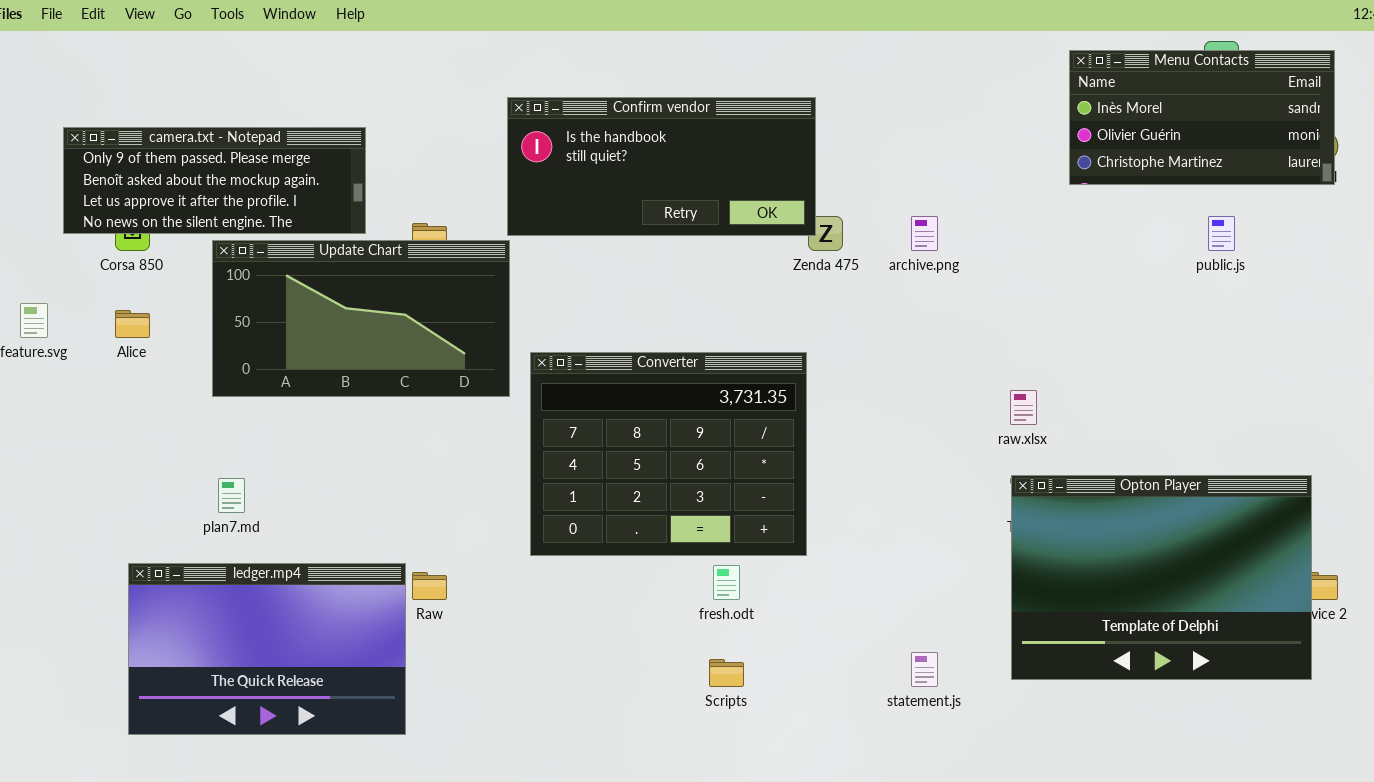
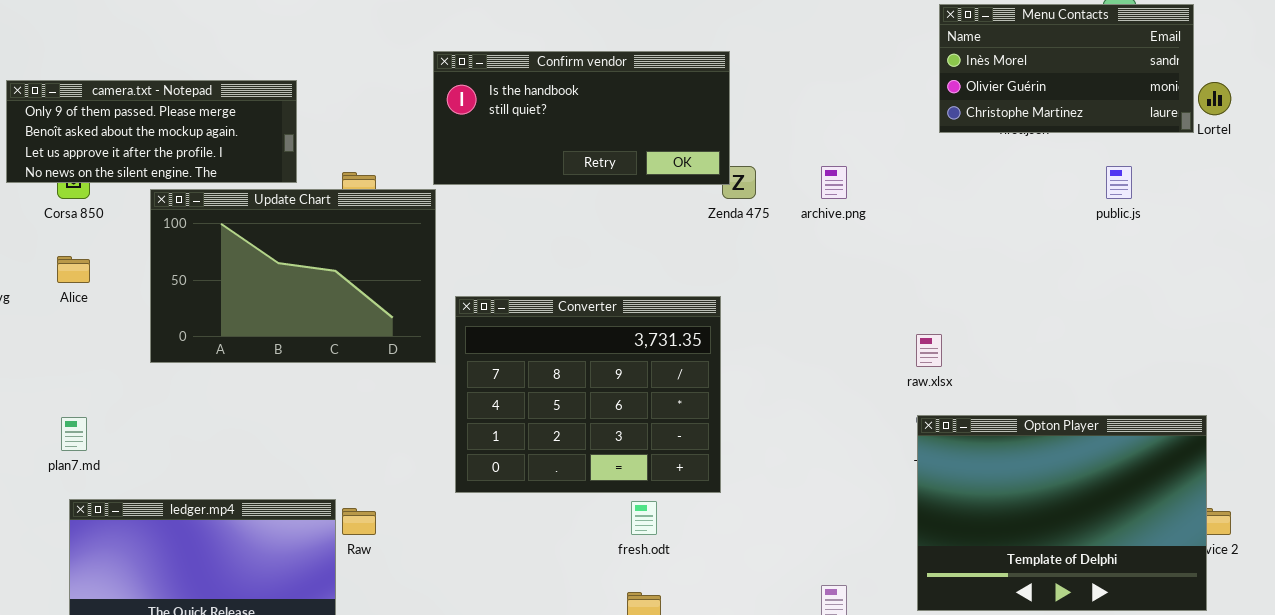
Menu Contacts: [1069,50,1335,185] -> [939,4,1194,133], moved
Update Chart: [212,240,510,397] -> [150,189,436,363], resized
plan7.md: [218,478,245,513] -> [61,417,87,451], moved

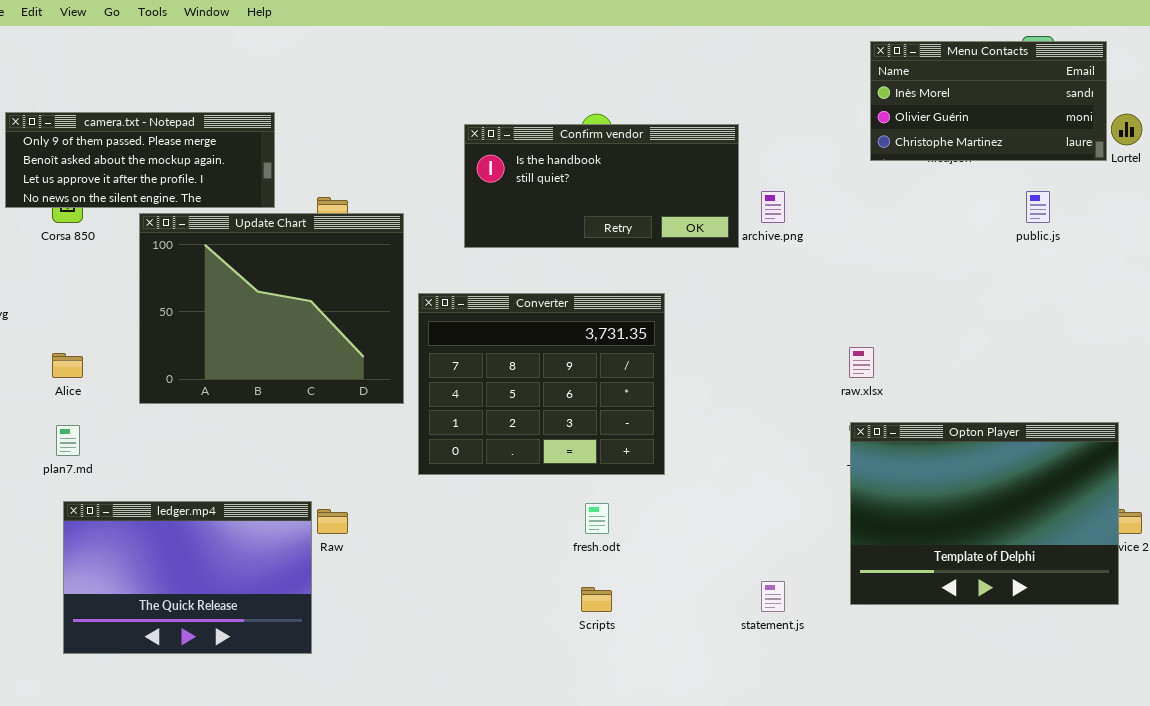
Confirm vendor: [433,51,730,185] -> [464,124,739,248], moved
Update Chart: [150,189,436,363] -> [139,213,404,404], resized
Alice: [57,256,90,283] -> [52,353,83,378], moved
Converter: [455,296,721,493] -> [418,293,665,475], moved

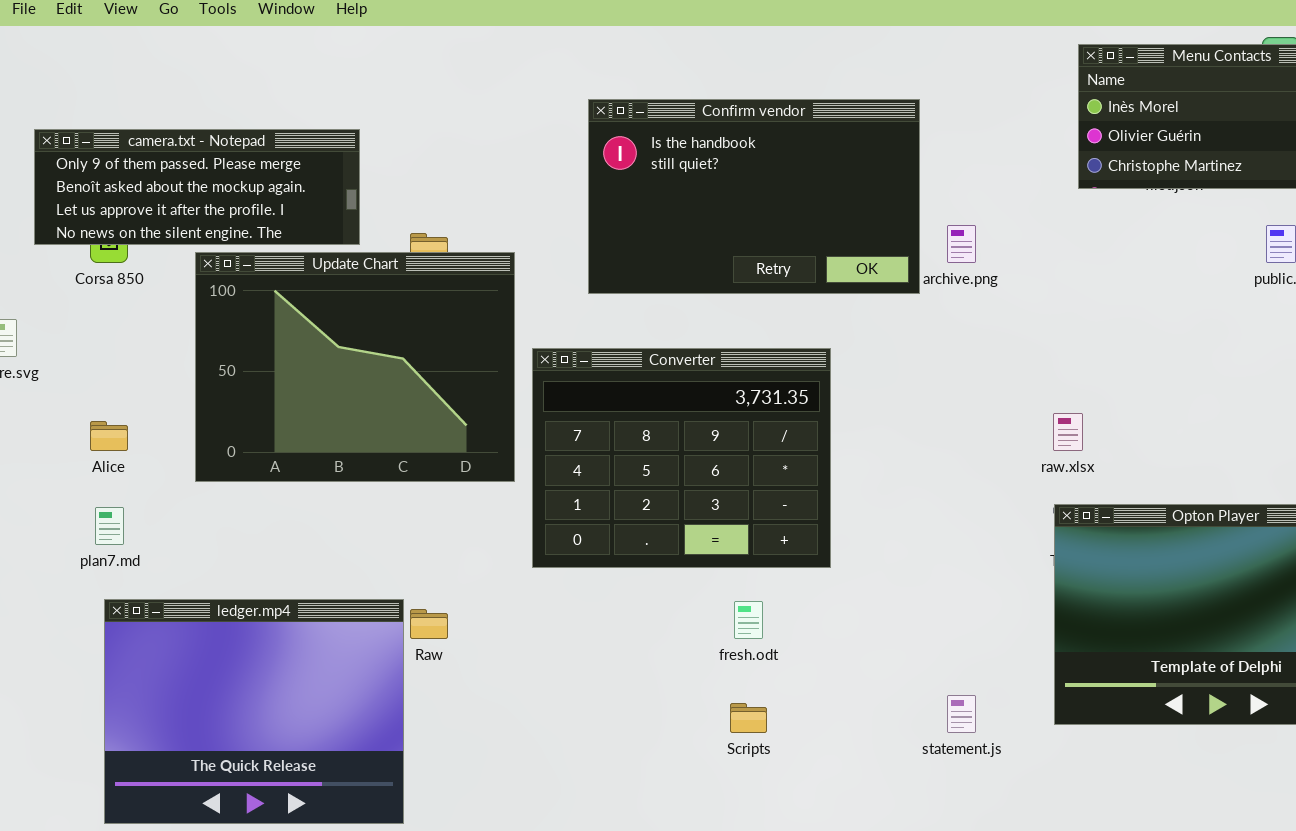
Confirm vendor: [464,124,739,248] -> [588,99,920,294], resized
ledger.mp4: [63,501,312,654] -> [104,599,404,824], resized

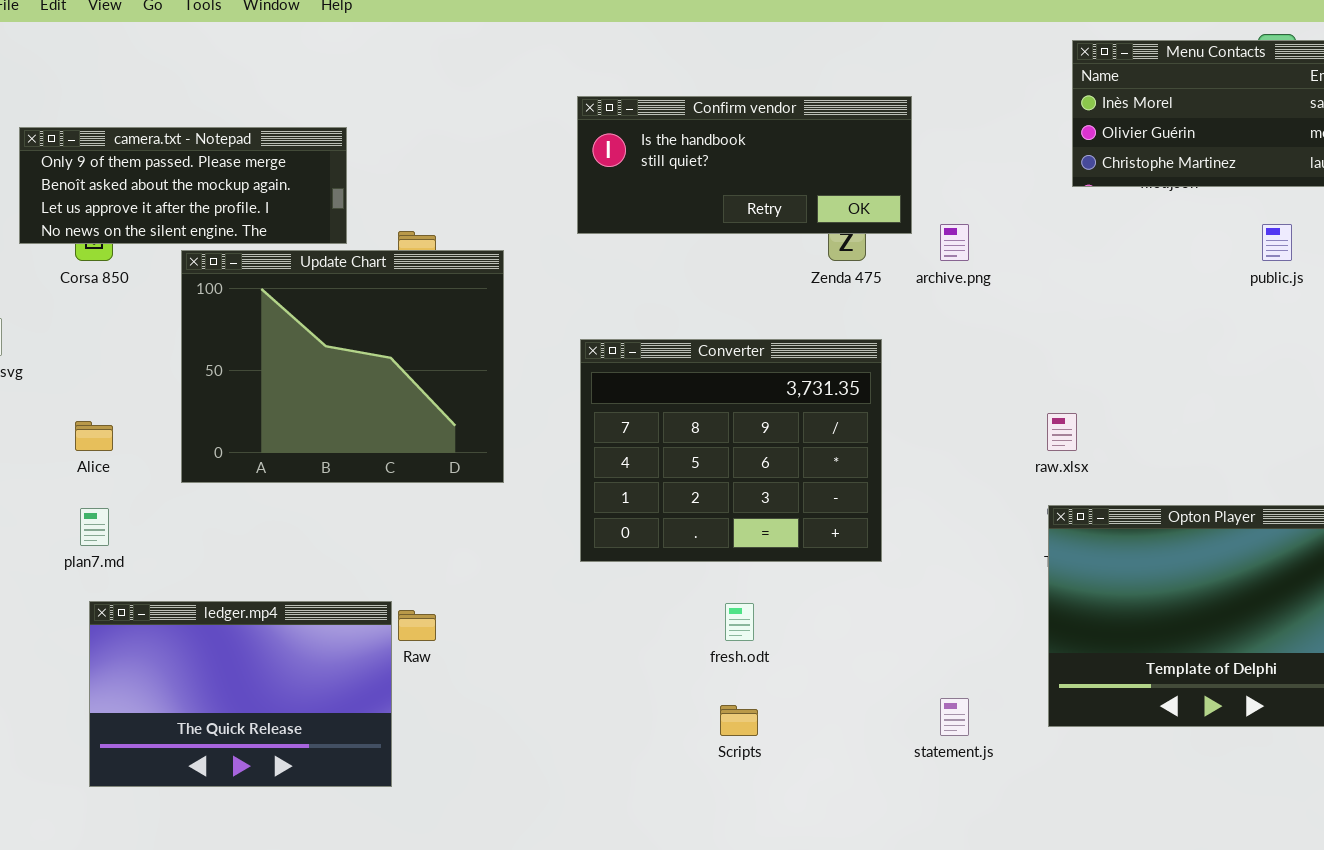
Confirm vendor: [588,99,920,294] -> [577,96,912,234], resized
Converter: [532,348,831,568] -> [580,339,882,562], moved
ledger.mp4: [104,599,404,824] -> [89,601,392,787], resized

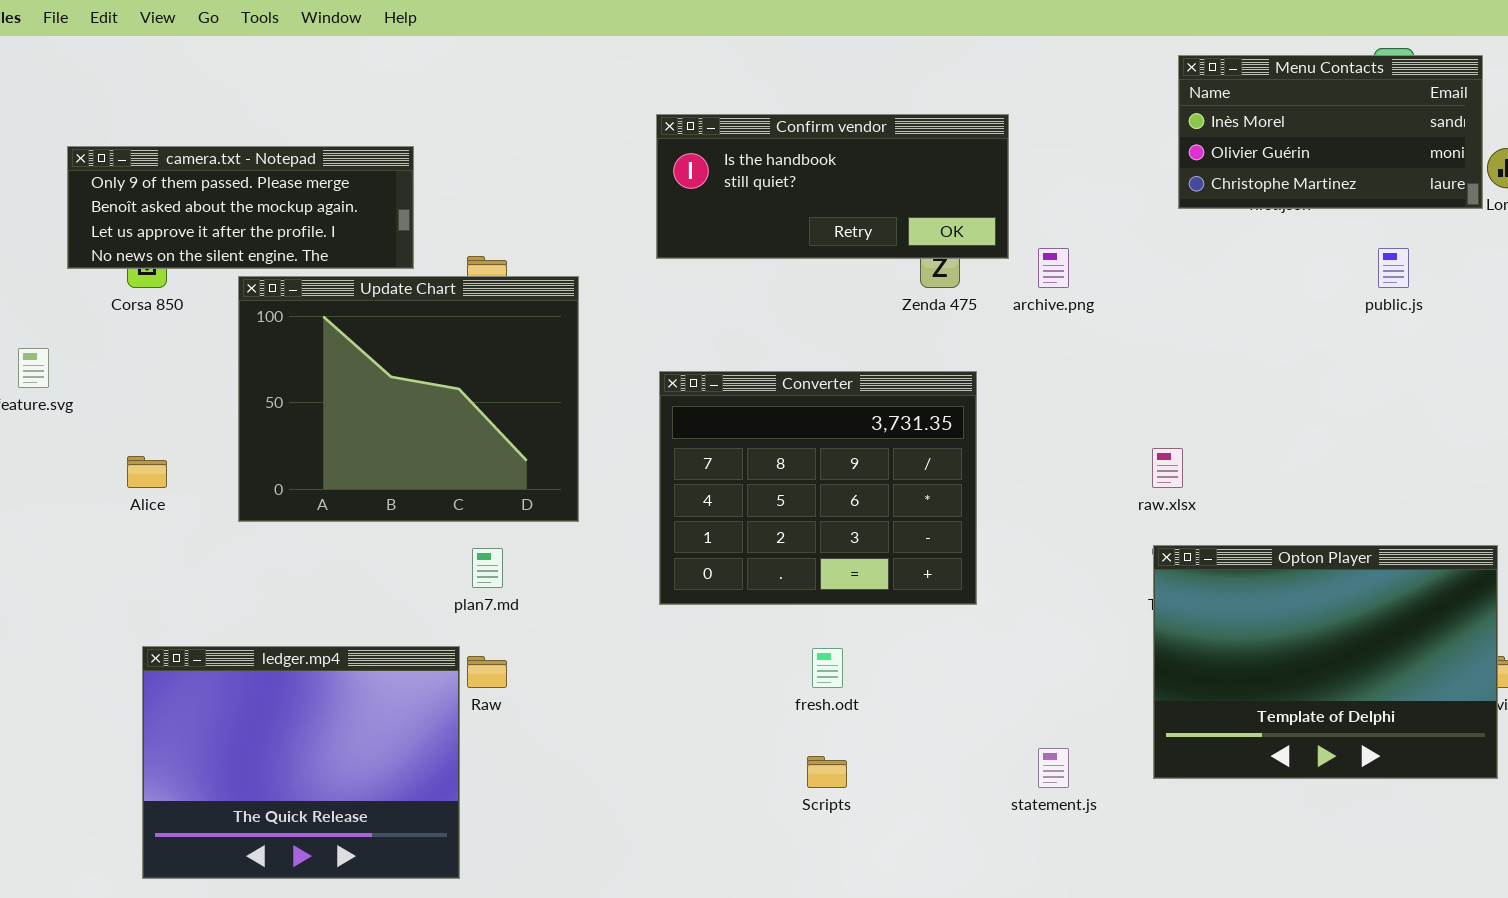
plan7.md: [80,508,109,546] -> [472,548,503,588], moved
ledger.mp4: [89,601,392,787] -> [142,646,460,879], resized

